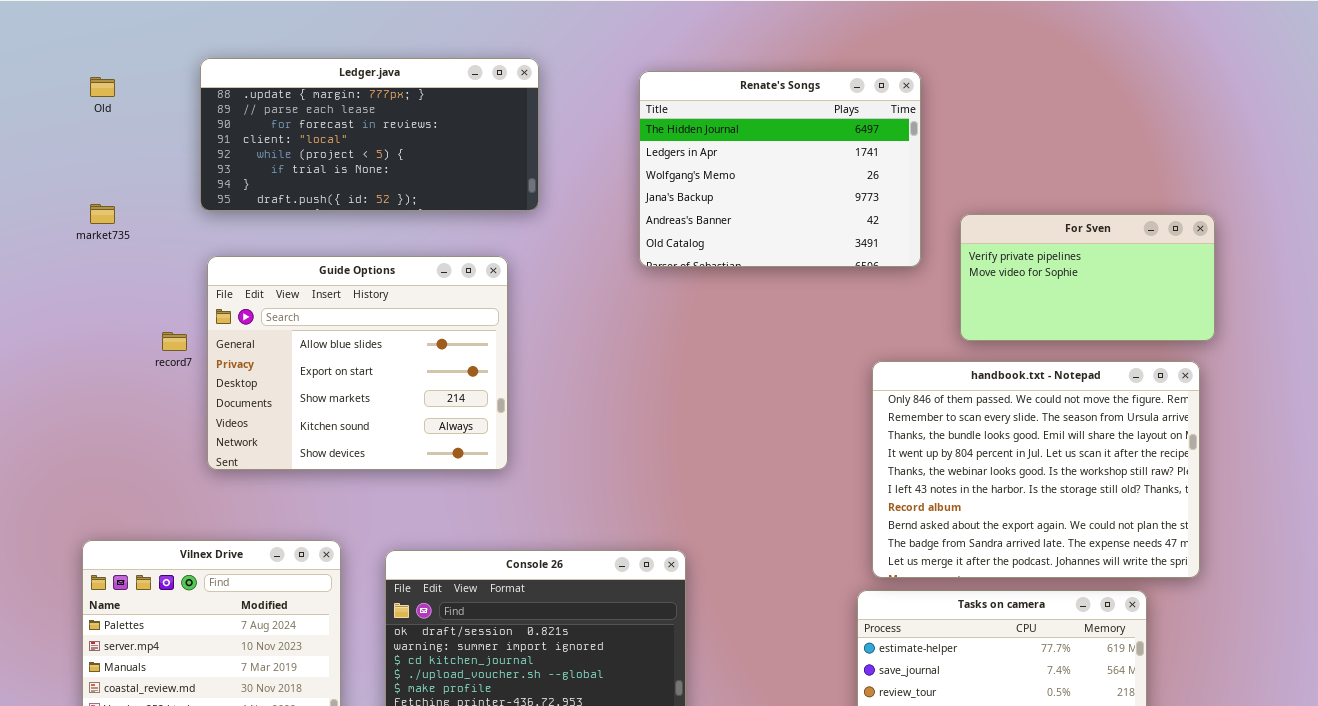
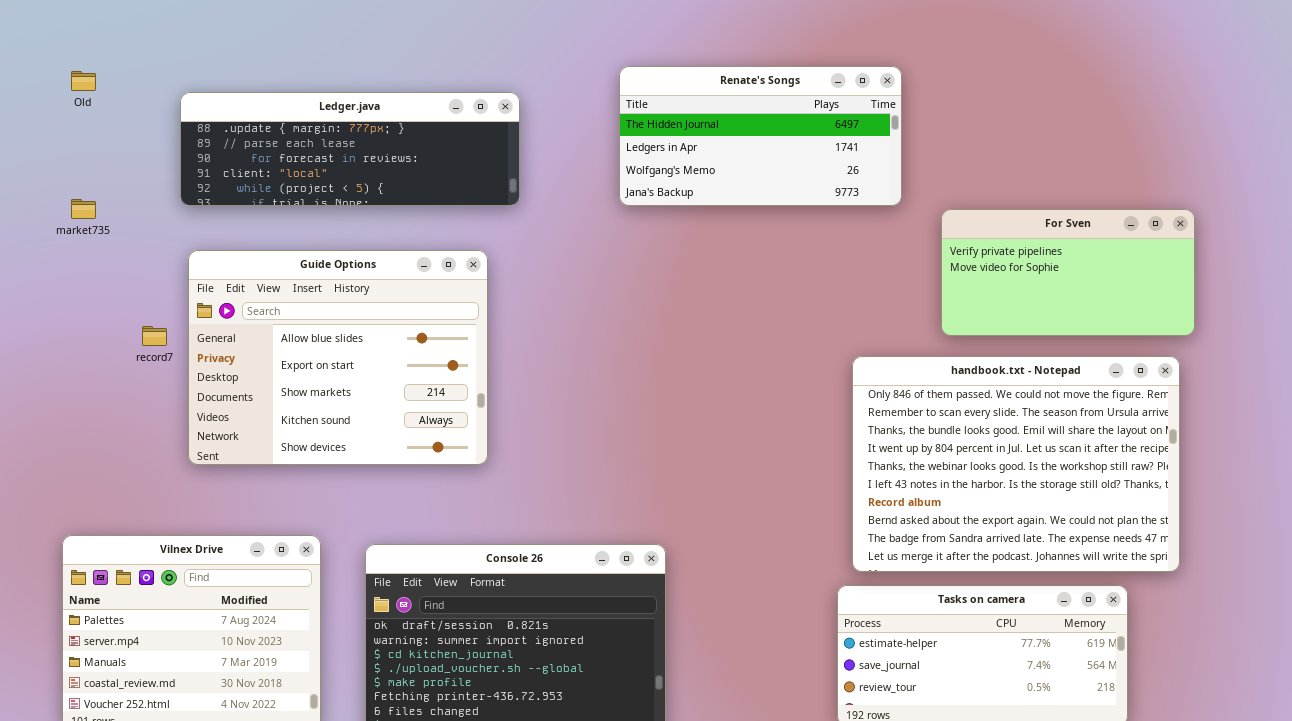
Ledger.java: [200,58,539,211] -> [180,92,520,206], resized
Renate's Songs: [639,71,921,267] -> [619,66,902,206], resized

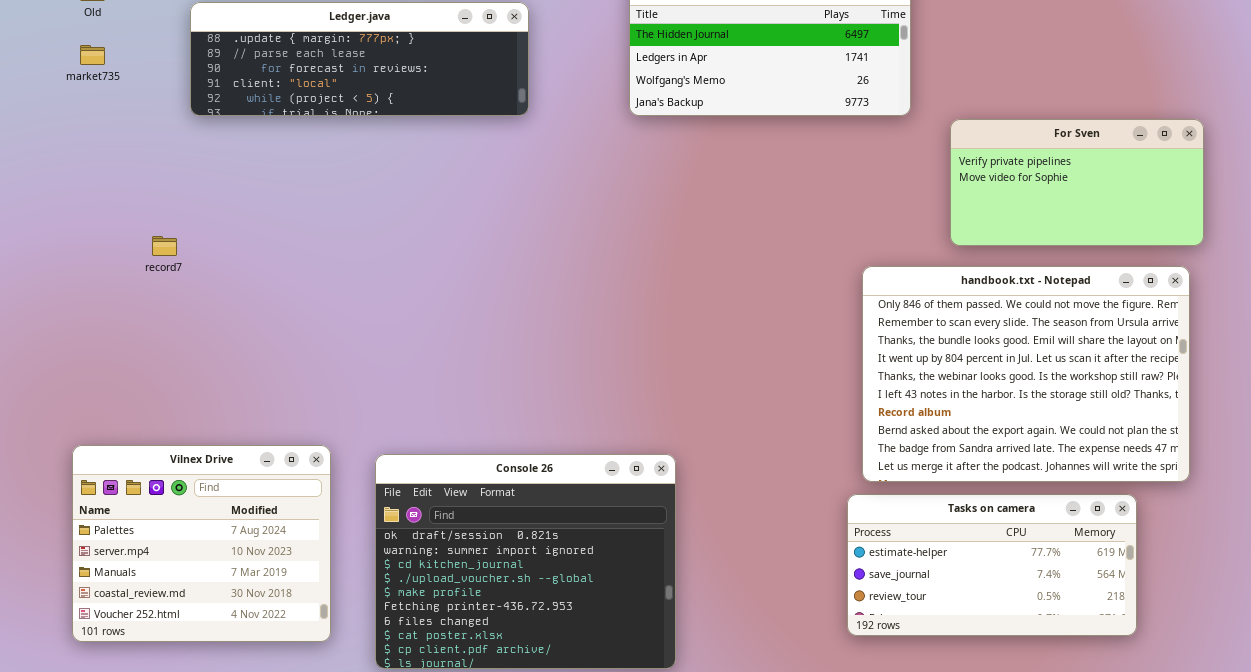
market735: [71,199,96,219] -> [80,45,105,65], moved
Guide Options: [188,250,488,465] -> none, closed

